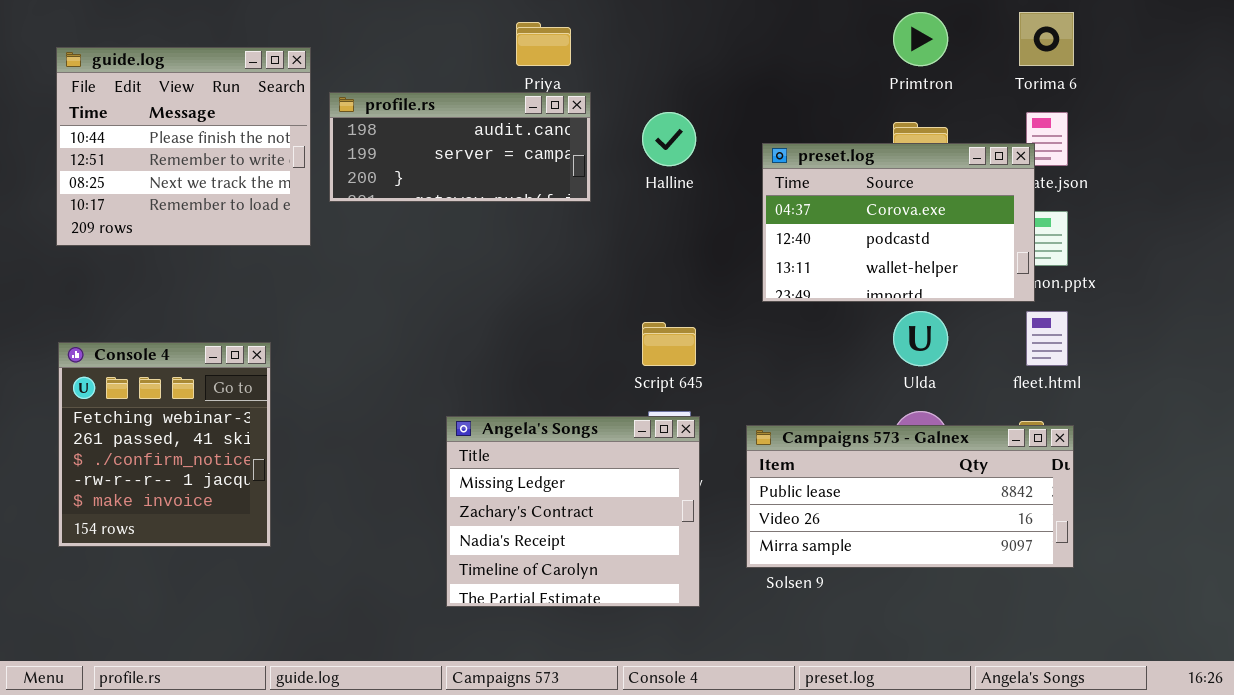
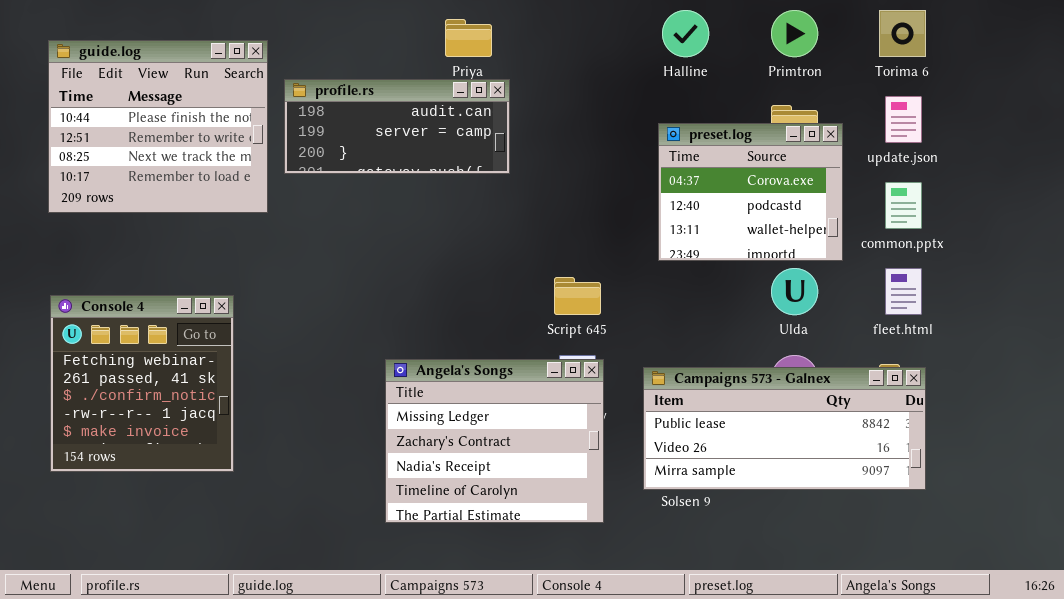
Halline: [642,112,696,166] -> [662,10,709,57], moved
preset.log: [762,143,1035,302] -> [658,123,843,261], resized

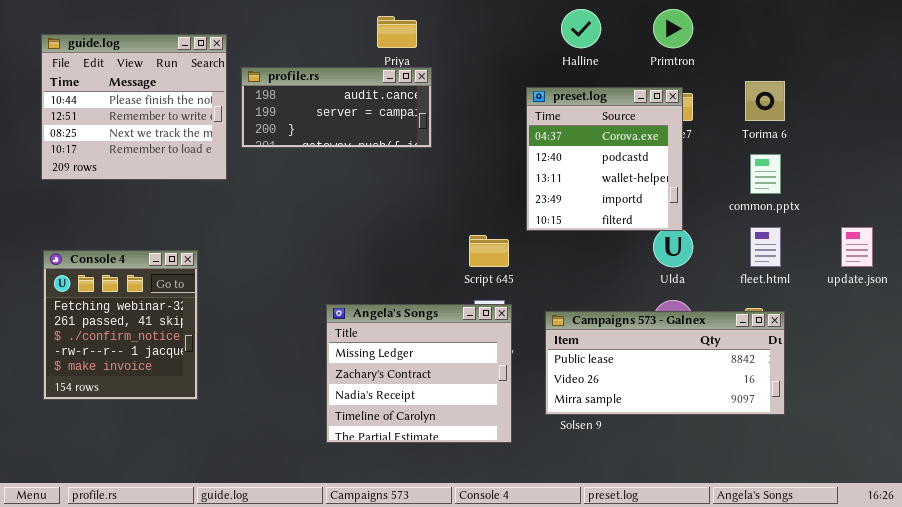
Torima 6: [879,10,926,57] -> [745,81,785,121], moved
update.json: [885,96,922,143] -> [841,227,873,267], moved
preset.log: [658,123,843,261] -> [526,87,683,231], moved, resized

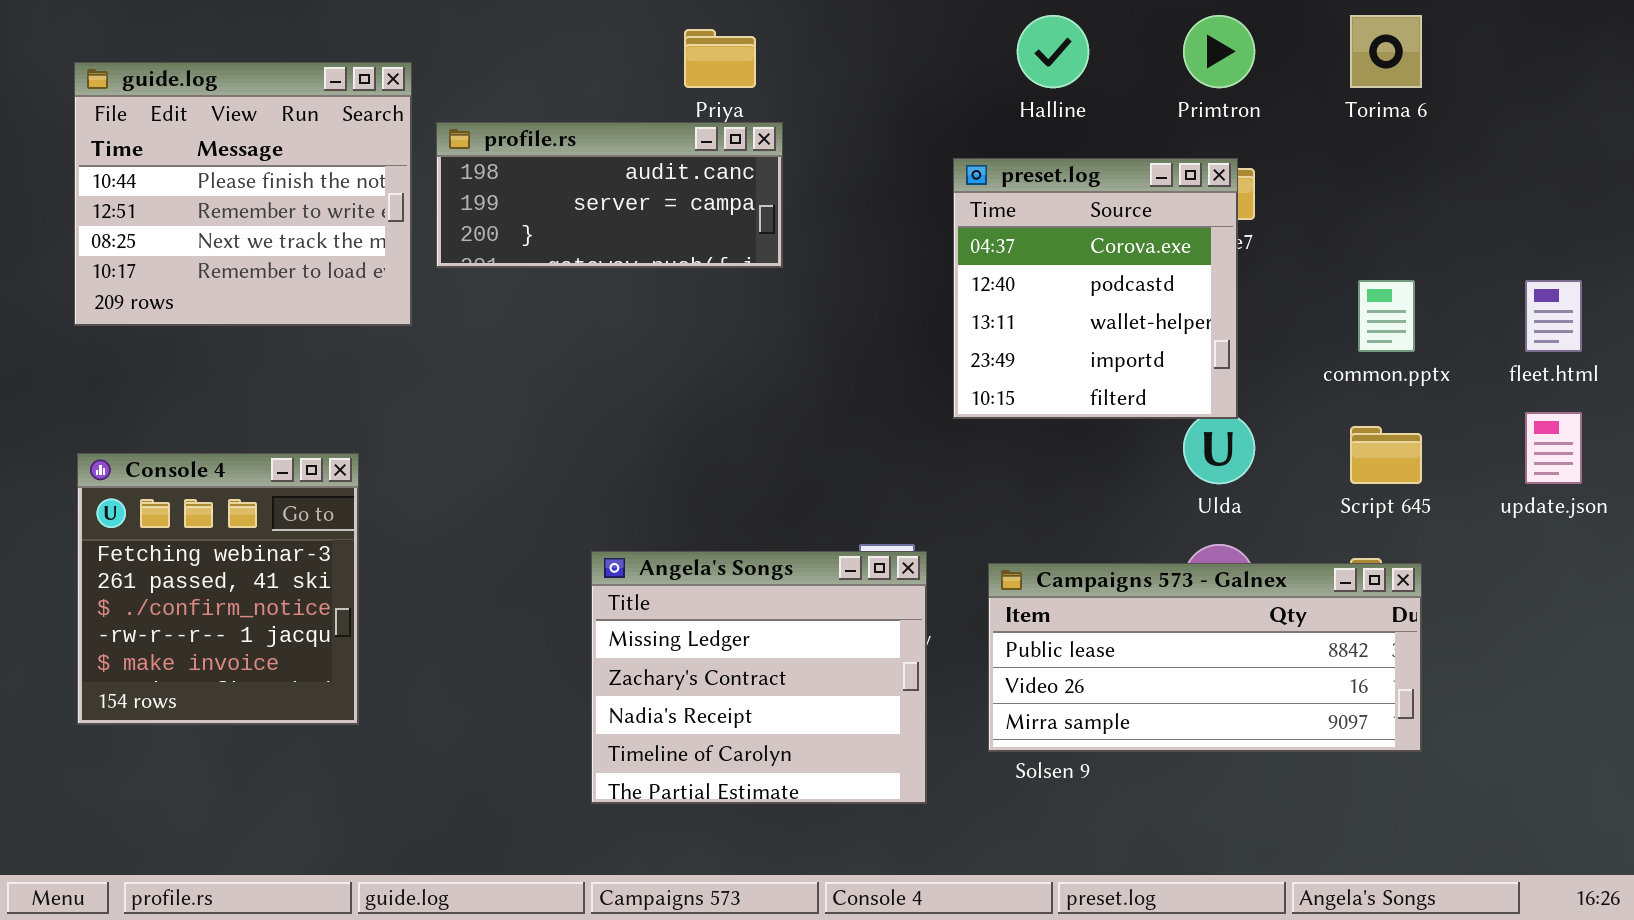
Torima 6: [745,81,785,121] -> [1350,15,1422,88], moved
fleet.html: [750,227,781,267] -> [1525,280,1582,352], moved
Script 645: [469,235,509,267] -> [1350,426,1422,484], moved

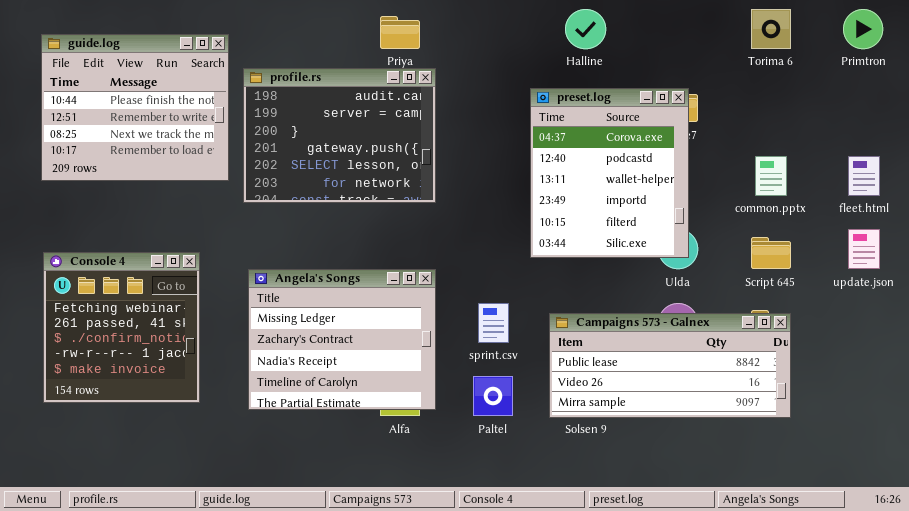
Primtron: [1183,15,1255,88] -> [843,9,883,49], moved
profile.rs: [436,122,783,268] -> [243,68,436,203], resized
preset.log: [953,158,1238,419] -> [530,88,689,258], resized
Angela's Songs: [591,551,927,804] -> [248,269,436,410], moved

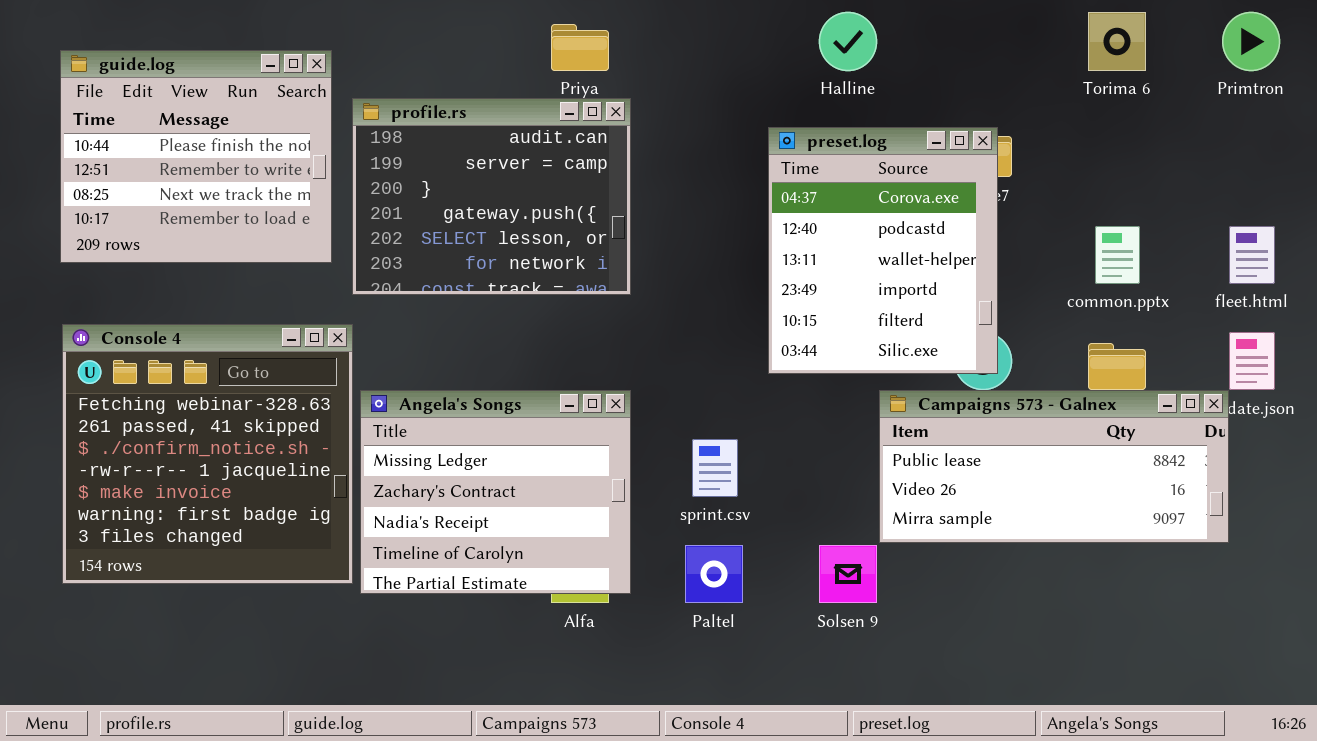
Console 4: [43,252,200,403] -> [62,324,353,584], resized
Campaigns 573 - Galnex: [549,313,791,418] -> [879,390,1229,543], moved

